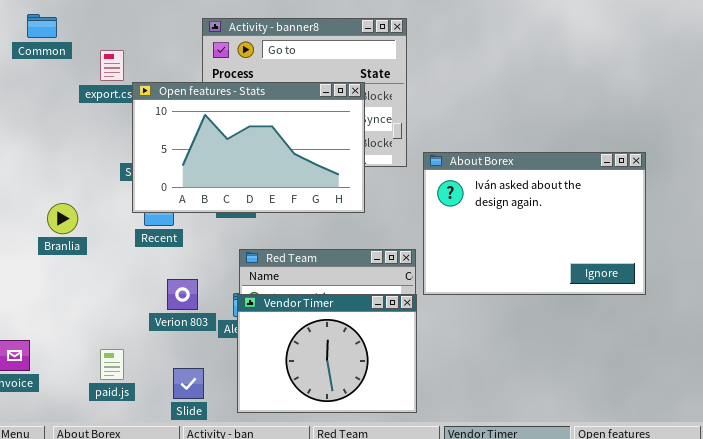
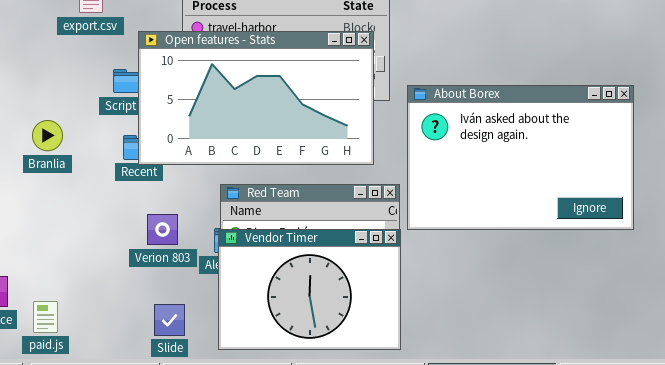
Open features - Stats: [132,82,365,213] -> [138,31,374,165], moved
Branlia: [47,203,78,234] -> [32,120,63,151], moved
paid.js: [100,349,124,380] -> [33,301,58,333], moved

